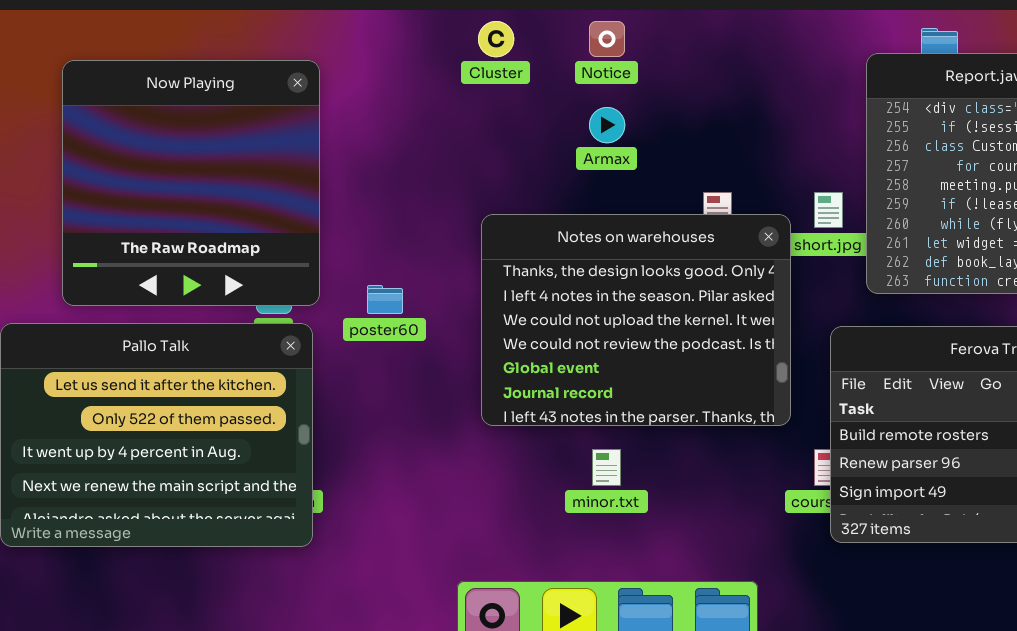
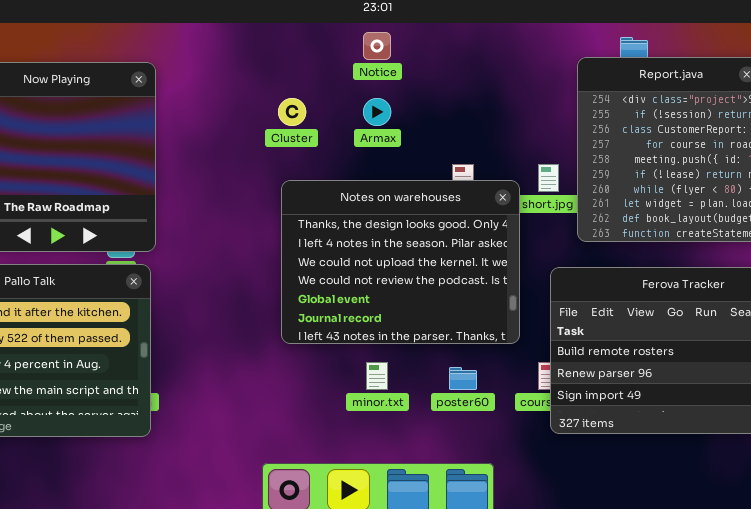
Cluster: [478,21,514,57] -> [278,98,306,126], moved
poster60: [367,285,403,314] -> [449,367,477,390], moved

